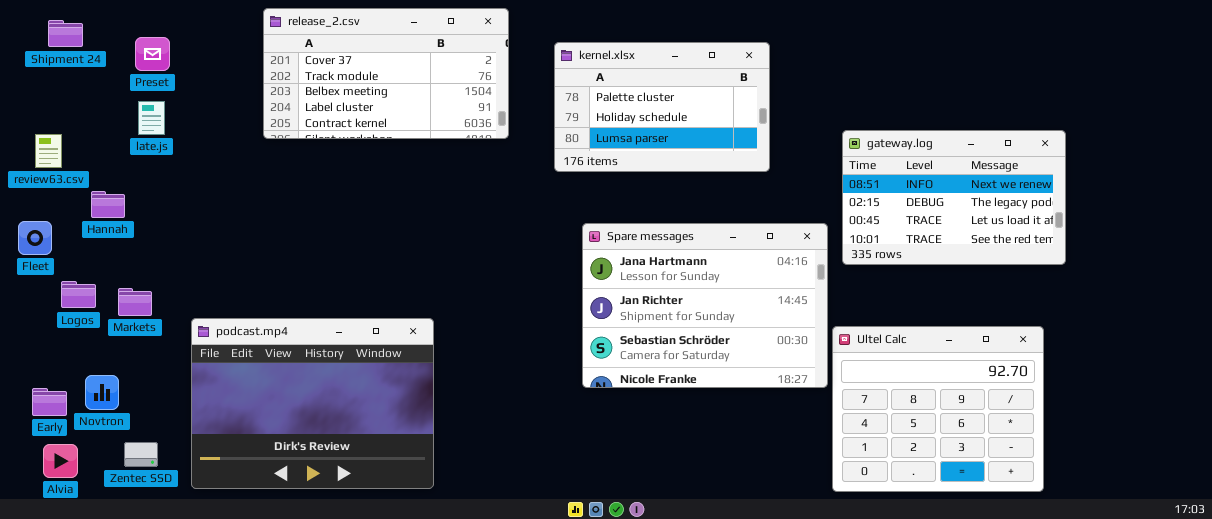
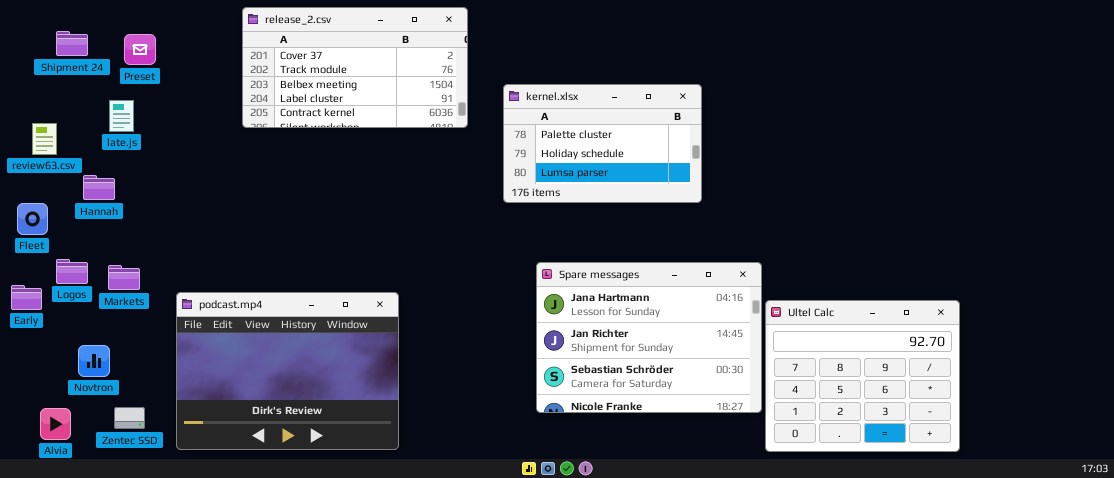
Shipment 24: [48,20,83,47] -> [56,31,88,56], moved
kernel.xlsx: [554,42,770,172] -> [503,84,702,203], moved
late.js: [138,101,165,135] -> [109,100,134,132], moved
gateway.log: [842,130,1066,265] -> none, closed
Spare messages: [582,223,828,388] -> [536,262,762,413], moved
Early: [32,388,67,416] -> [11,285,42,310], moved

